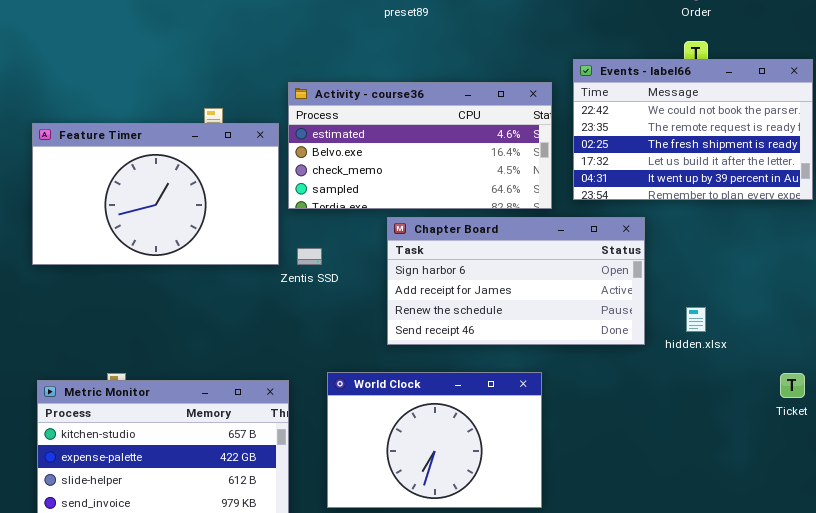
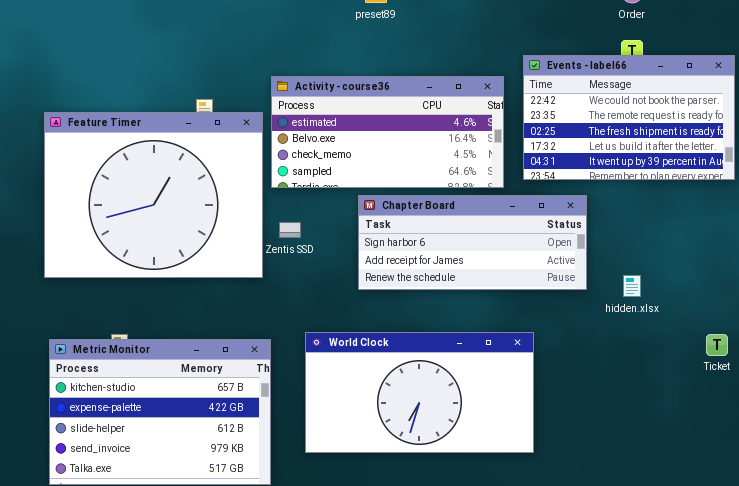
Feature Timer: [32,123,279,265] -> [44,112,263,278], resized
Chapter Board: [387,217,645,345] -> [358,195,587,290], resized
World Clock: [327,372,542,508] -> [305,332,534,453], resized

